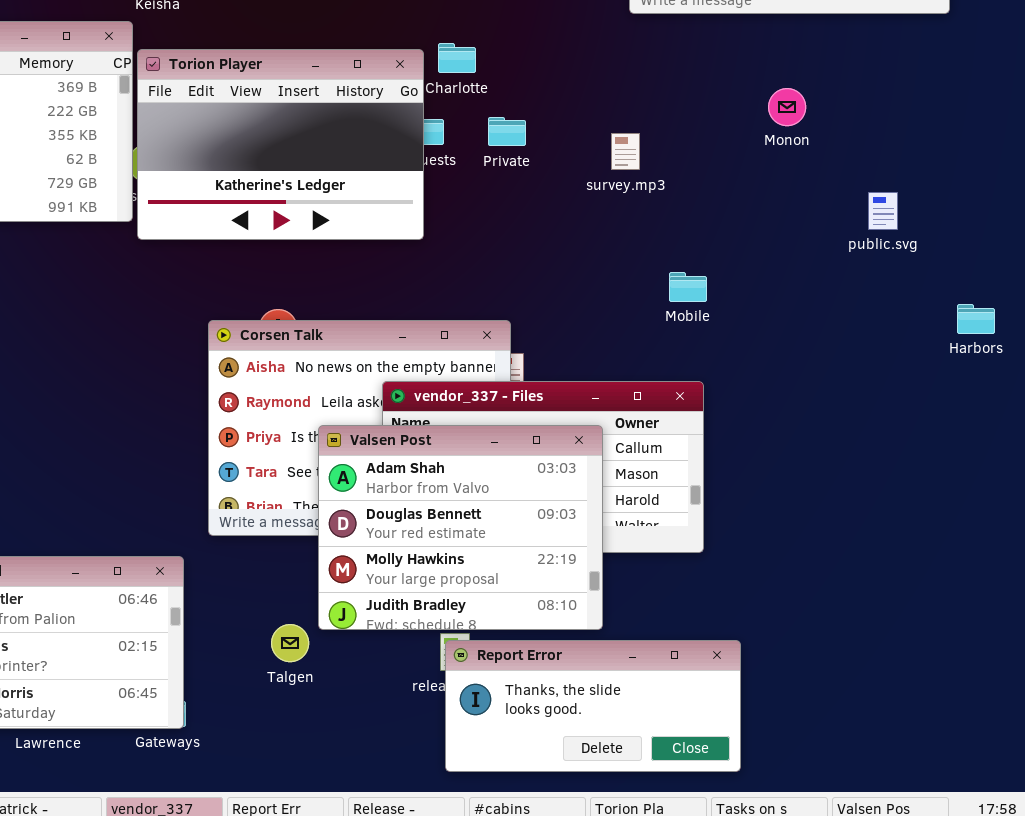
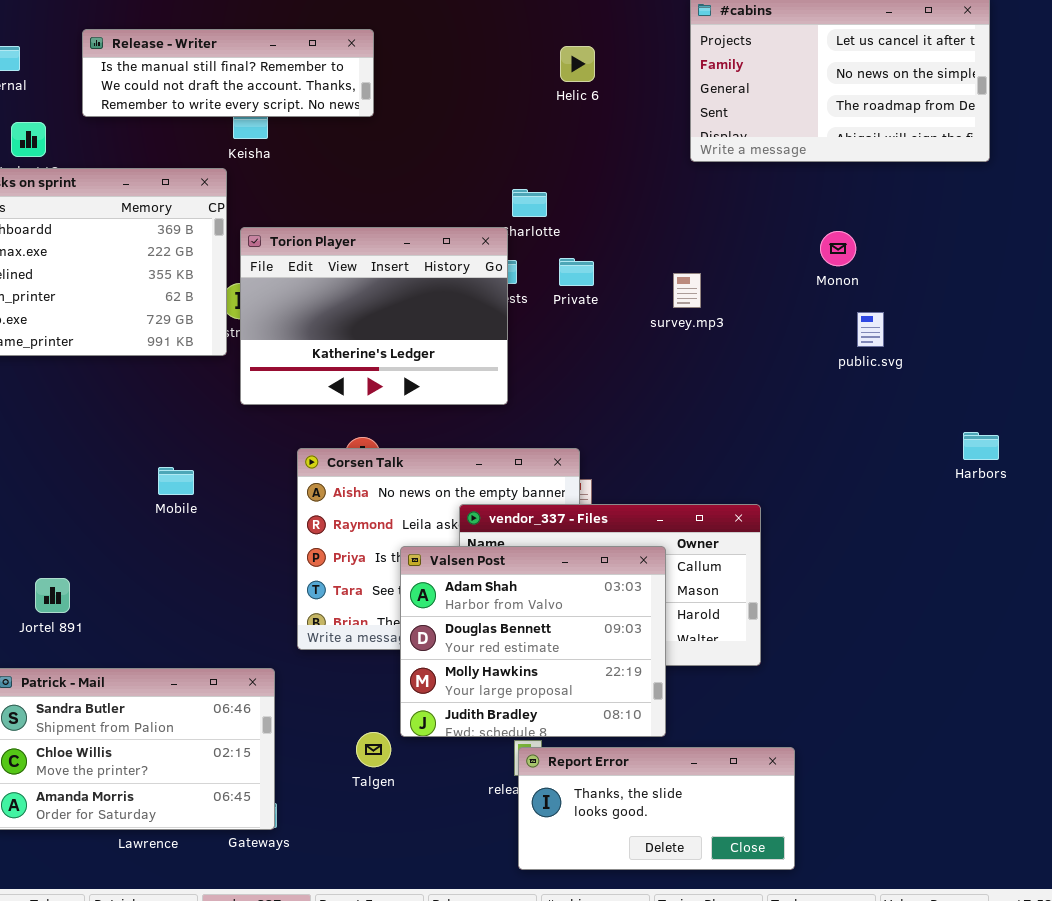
Torion Player: [137,49,424,240] -> [240,227,508,405], moved
public.svg: [868,192,898,230] -> [857,312,884,347], moved
Mobile: [669,272,707,302] -> [158,467,194,495], moved
Harbors: [957,304,995,334] -> [963,432,999,460], moved

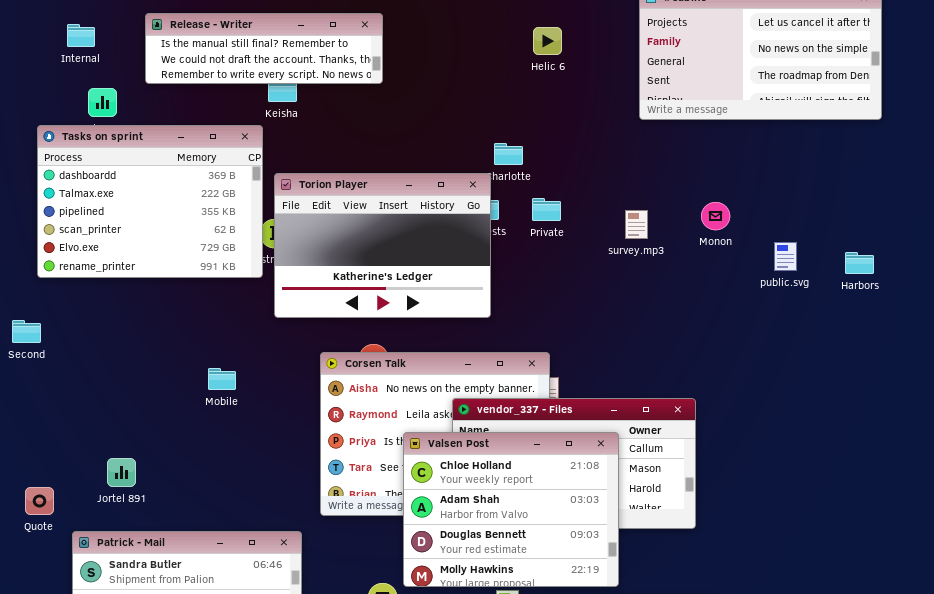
Monon: [820,231,856,266] -> [701,202,730,230], moved
Harbors: [963,432,999,460] -> [845,252,874,274], moved
Valsen Post: [400,546,666,737] -> [403,432,619,587], scrolled up 1 row

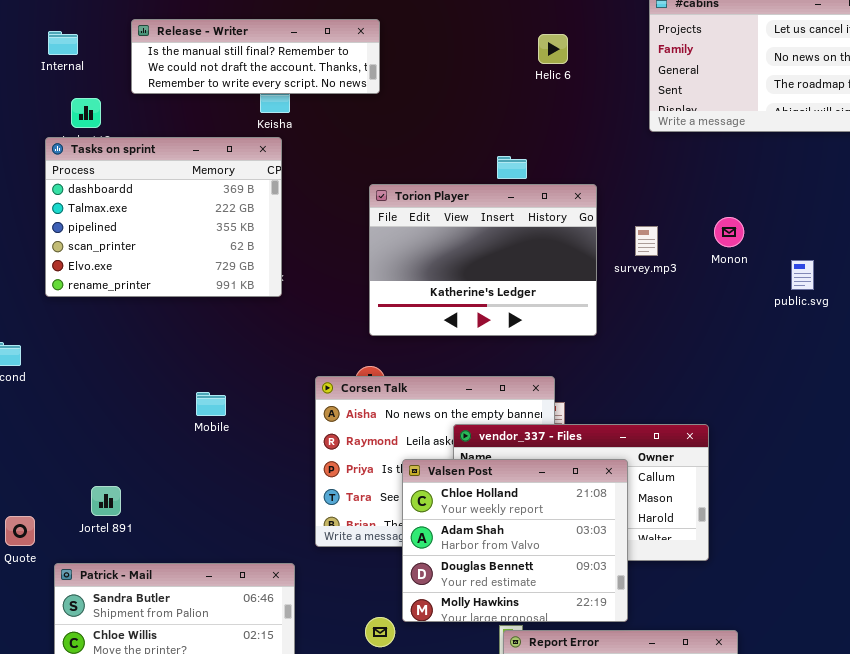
Tasks on sprint: [37,125,263,278] -> [45,137,282,297], moved
Torion Player: [274,173,491,318] -> [369,184,597,336], moved

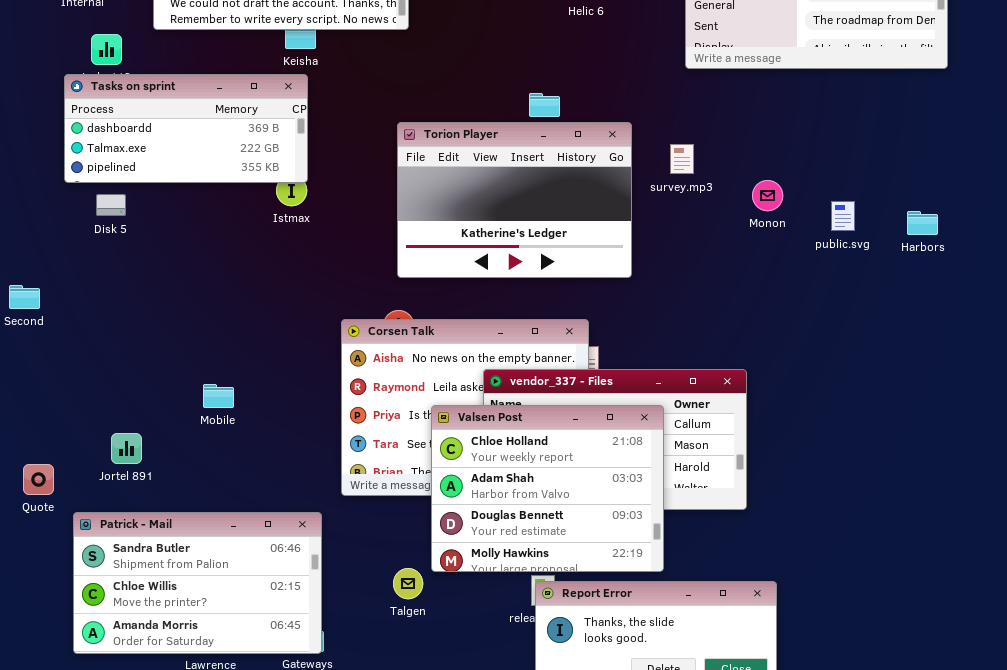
Tasks on sprint: [45,137,282,297] -> [64,74,308,183], resized
Monon: [714,217,744,247] -> [752,180,783,211], moved
survey.mp3: [635,226,658,256] -> [670,144,694,174], moved
Mobile: [196,392,226,416] -> [203,384,234,408], moved

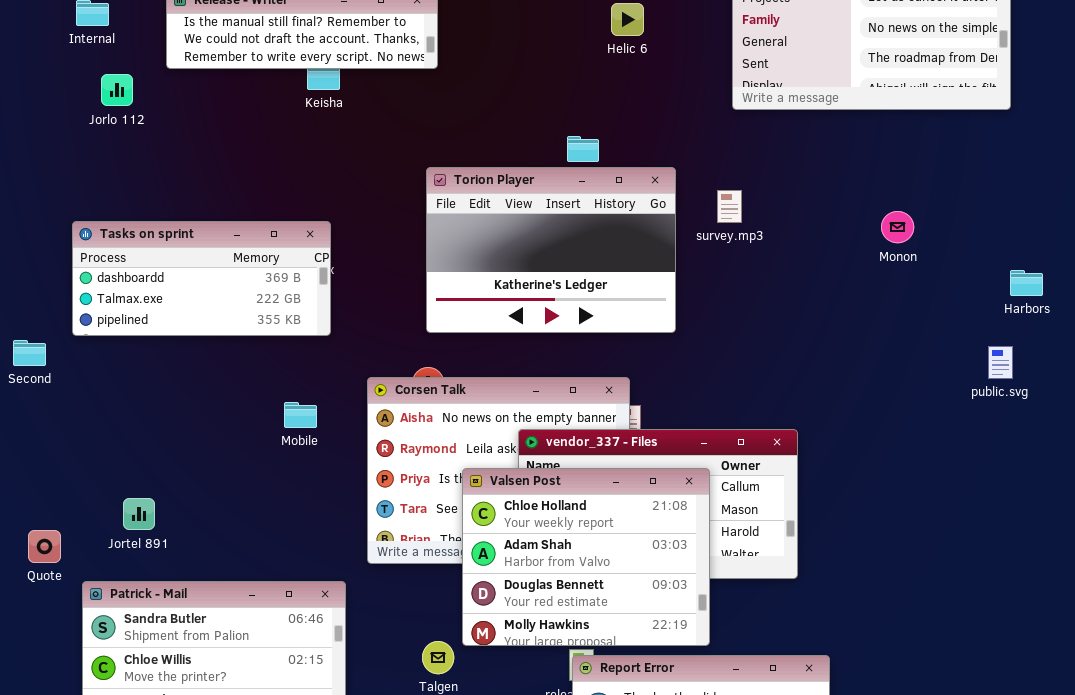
Tasks on sprint: [64,74,308,183] -> [72,221,331,336], moved
Monon: [752,180,783,211] -> [881,211,914,243], moved
public.svg: [831,201,855,231] -> [988,346,1013,379], moved
Harbors: [907,211,938,235] -> [1010,270,1043,296], moved
Mobile: [203,384,234,408] -> [284,402,317,428], moved

